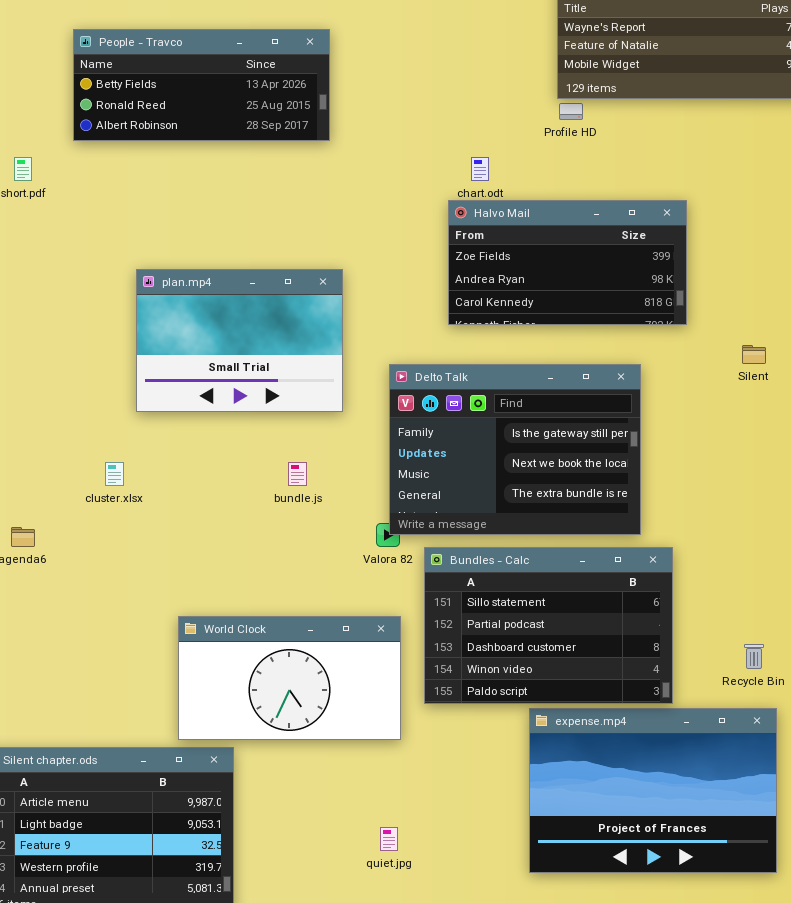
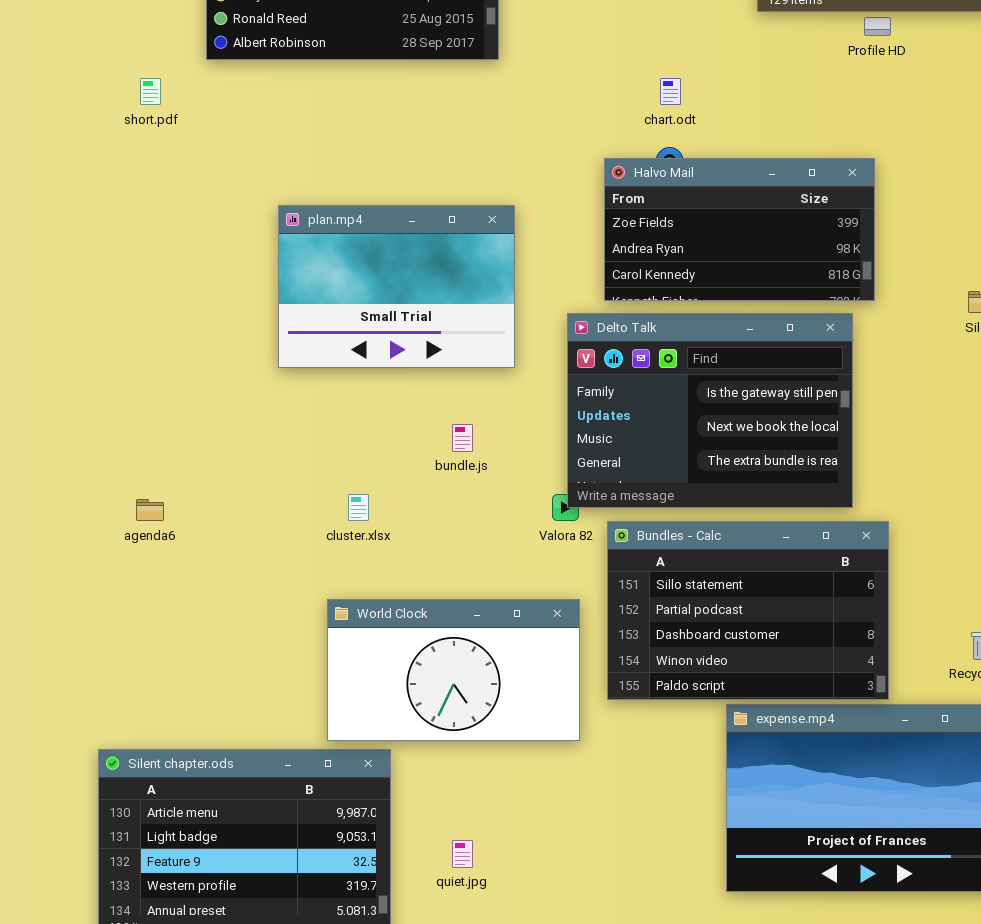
Profile HD: [559,103,583,120] -> [864,17,891,36], moved
Halvo Mail: [448,200,687,325] -> [604,158,875,301], moved
cluster.xlsx: [105,462,124,486] -> [348,494,369,521], moved
quiet.jpg: [380,827,398,851] -> [452,840,473,868], moved

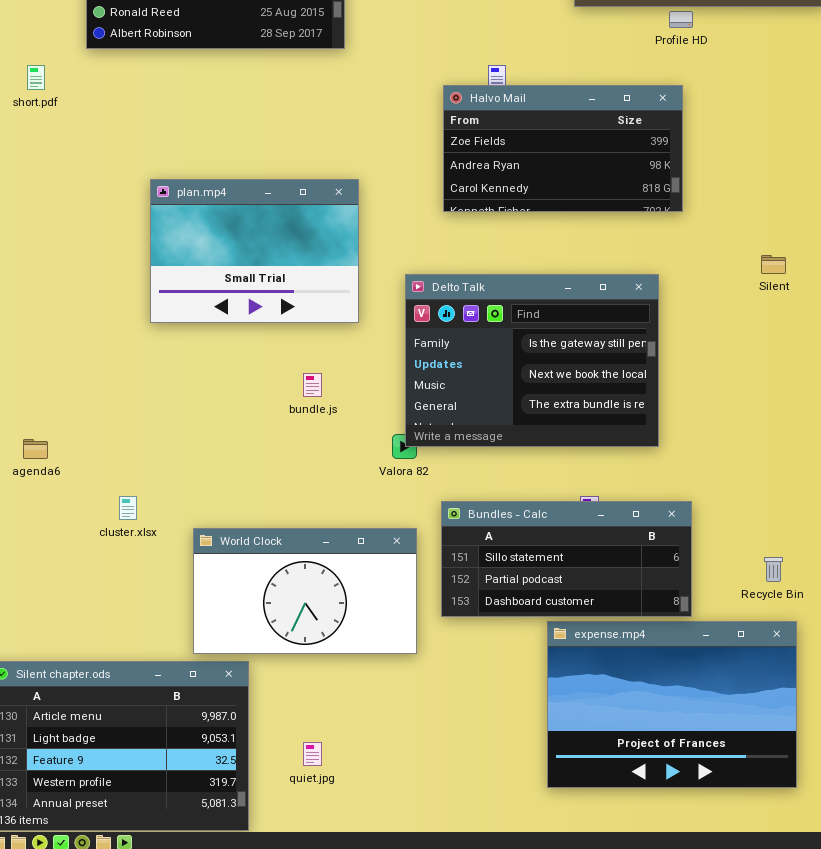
Halvo Mail: [604,158,875,301] -> [443,85,683,212], moved
cluster.xlsx: [348,494,369,521] -> [119,496,137,520], moved
Bundles - Calc: [607,521,889,700] -> [441,501,692,617], resized

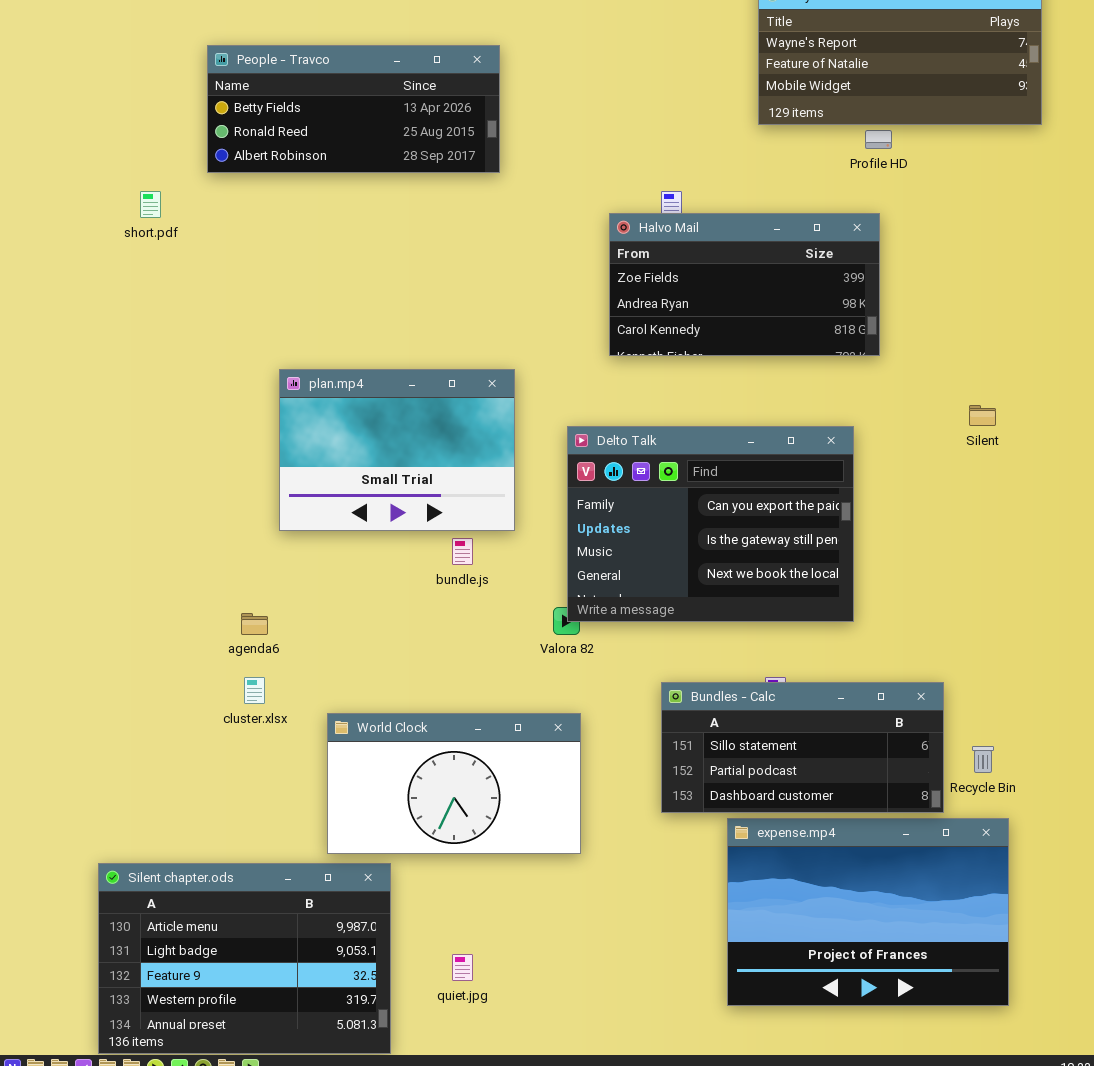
plan.mp4: [150,179,359,323] -> [279,369,515,531], moved
Delto Talk: [405,274,659,447] -> [567,426,854,622], scrolled up 1 row
agenda6: [23,439,48,459] -> [241,613,268,635], moved
Bundles - Calc: [441,501,692,617] -> [661,682,944,813], moved

